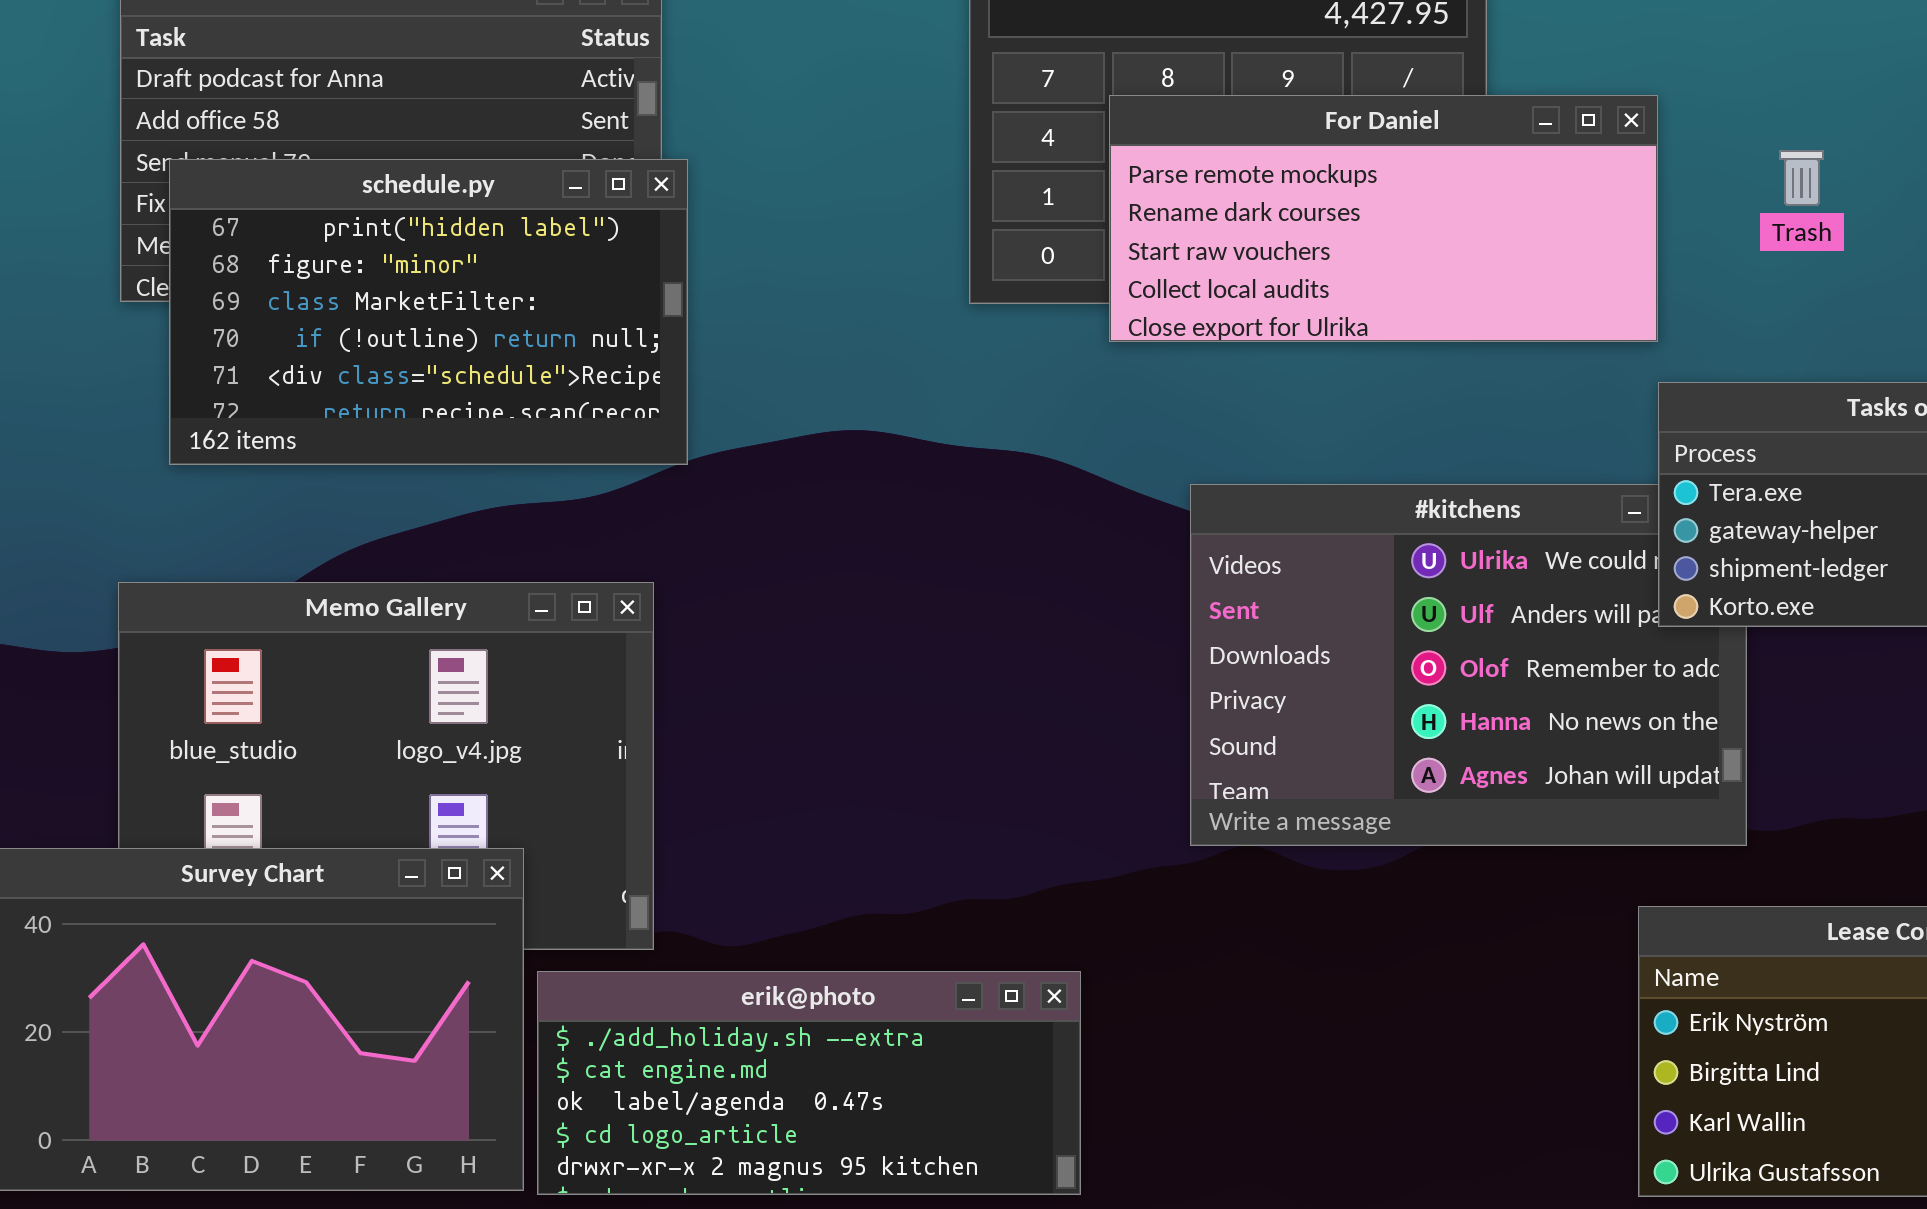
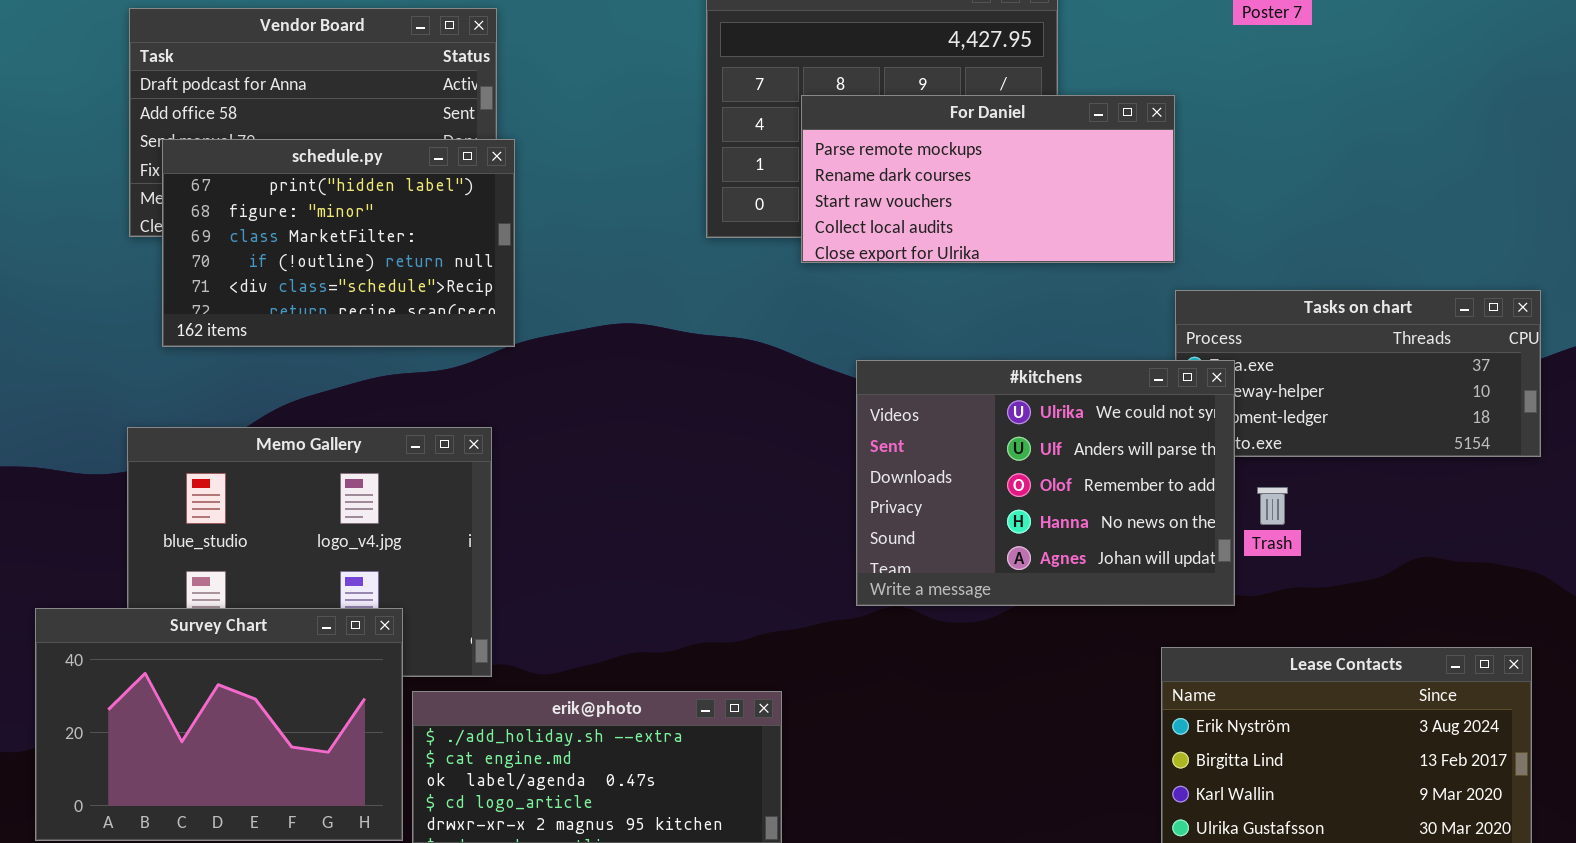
Trash: [1779,150,1824,206] -> [1257,487,1288,525], moved
#kitchens: [1190,484,1747,846] -> [856,360,1235,606], raised

